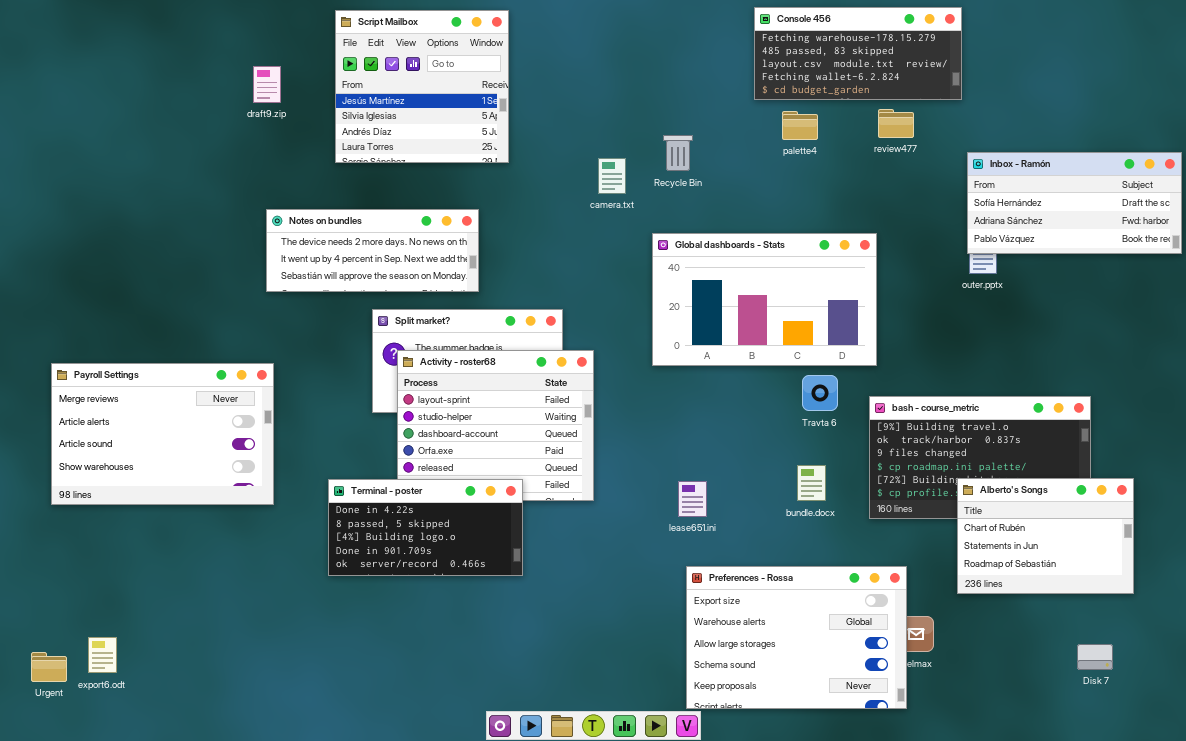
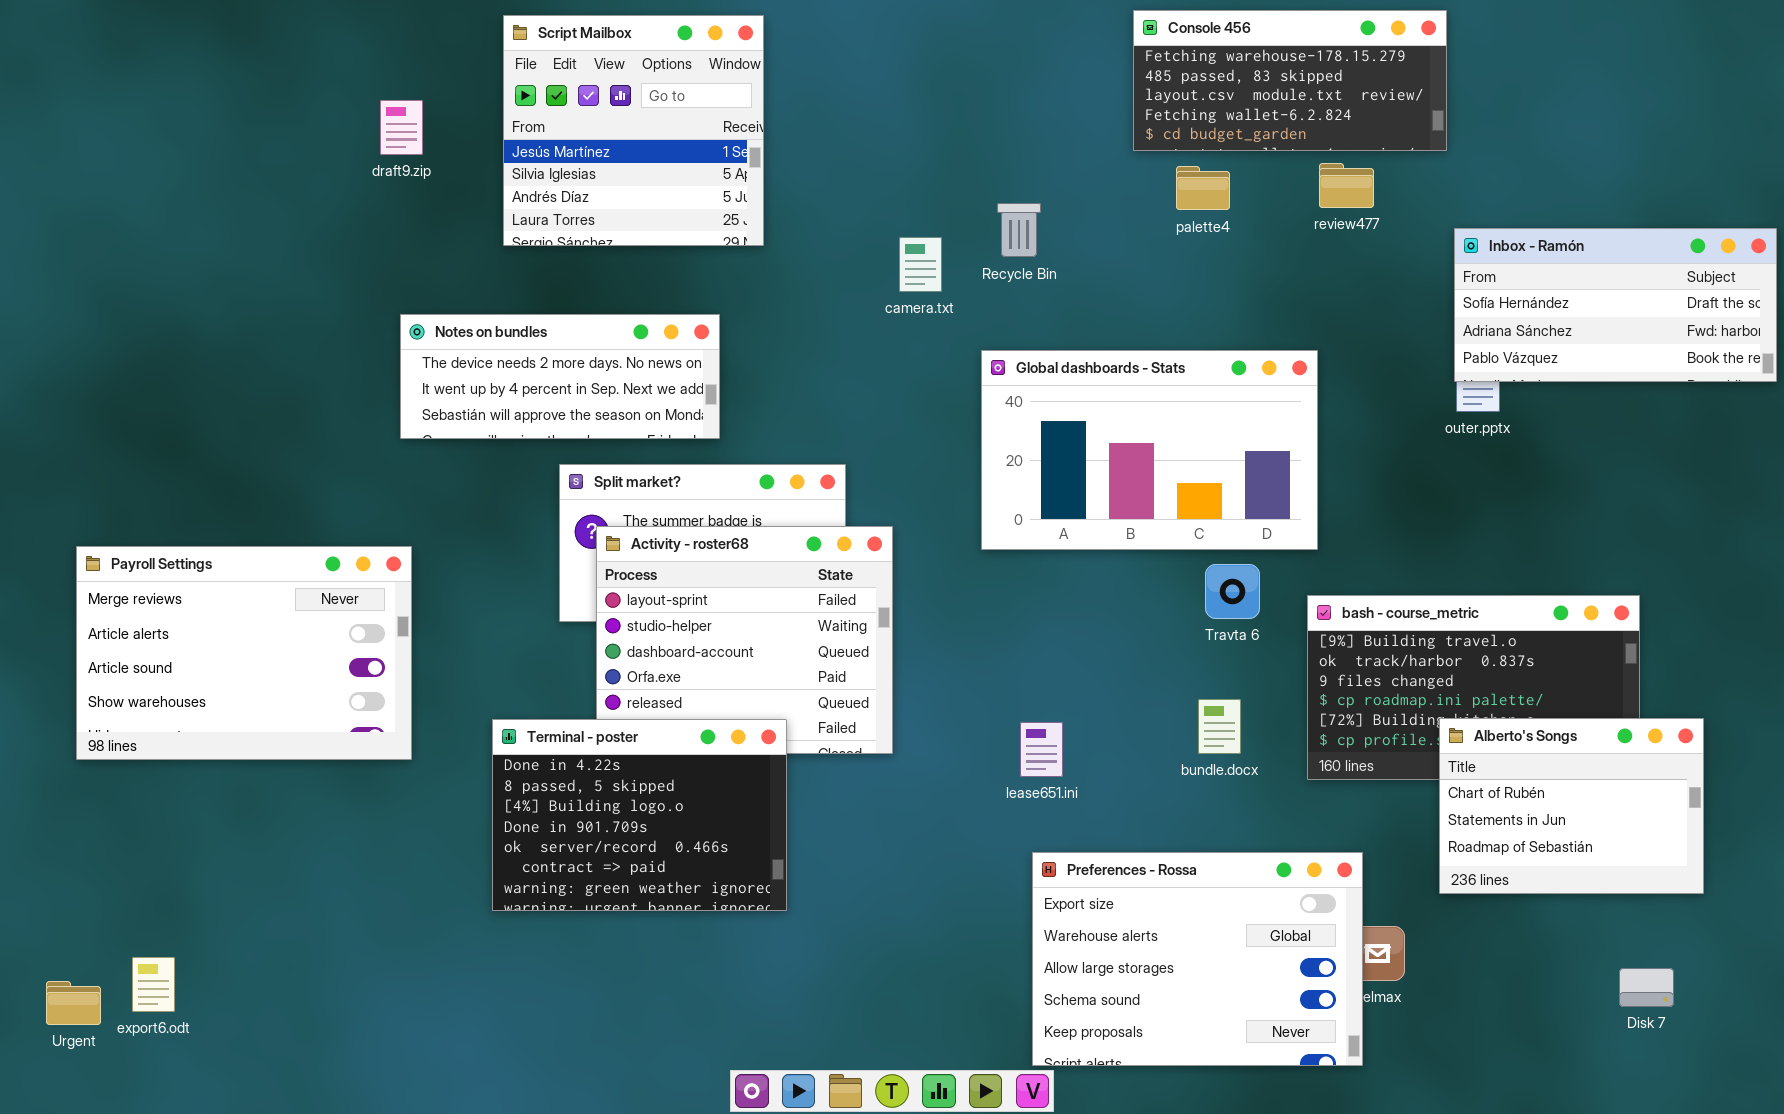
Terminal - poster: [328,479,523,576] -> [492,719,787,911], resized

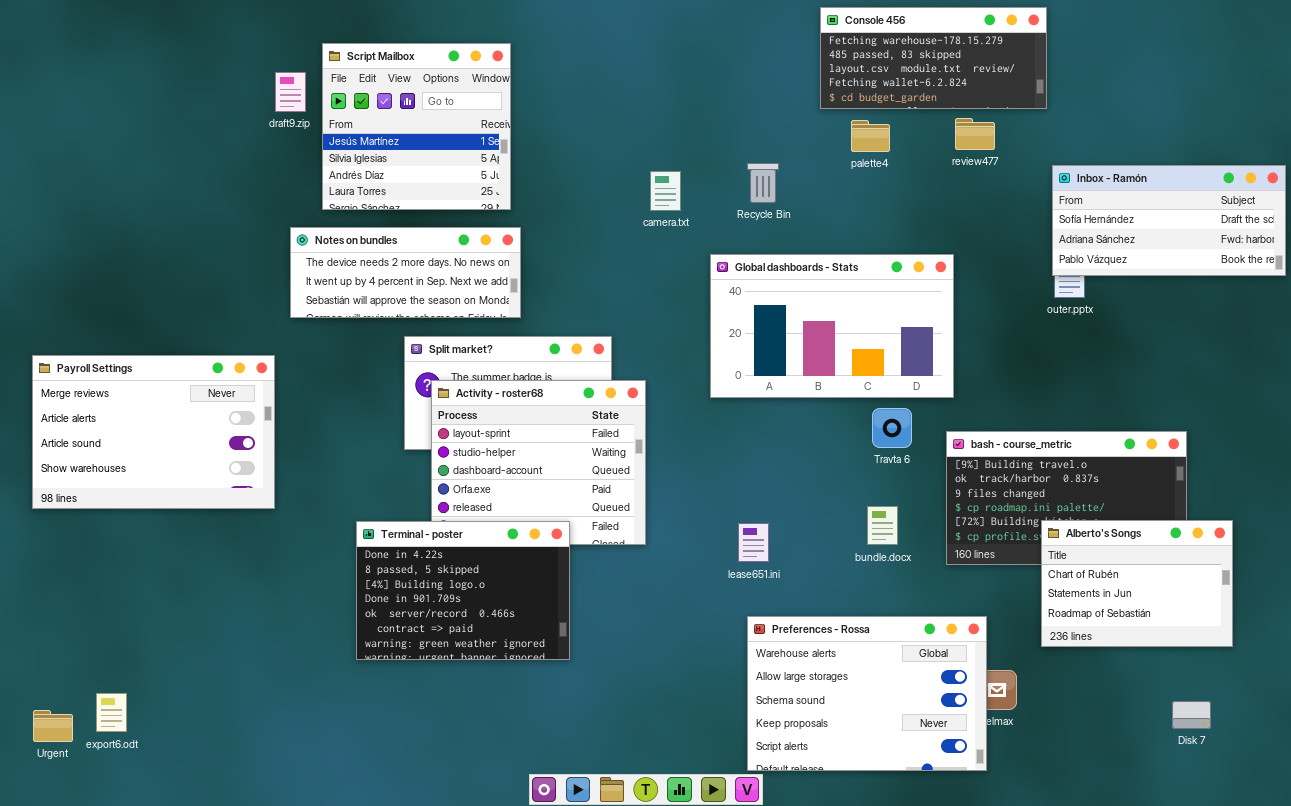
Script Mailbox: [503,15,764,246] -> [322,43,511,210], moved
Recycle Bin: [997,203,1041,257] -> [747,163,779,203], moved
Payroll Settings: [76,546,412,760] -> [32,355,275,509], moved
Preferences - Rossa: [1032,852,1363,1066] -> [747,616,987,771], scrolled down 1 row

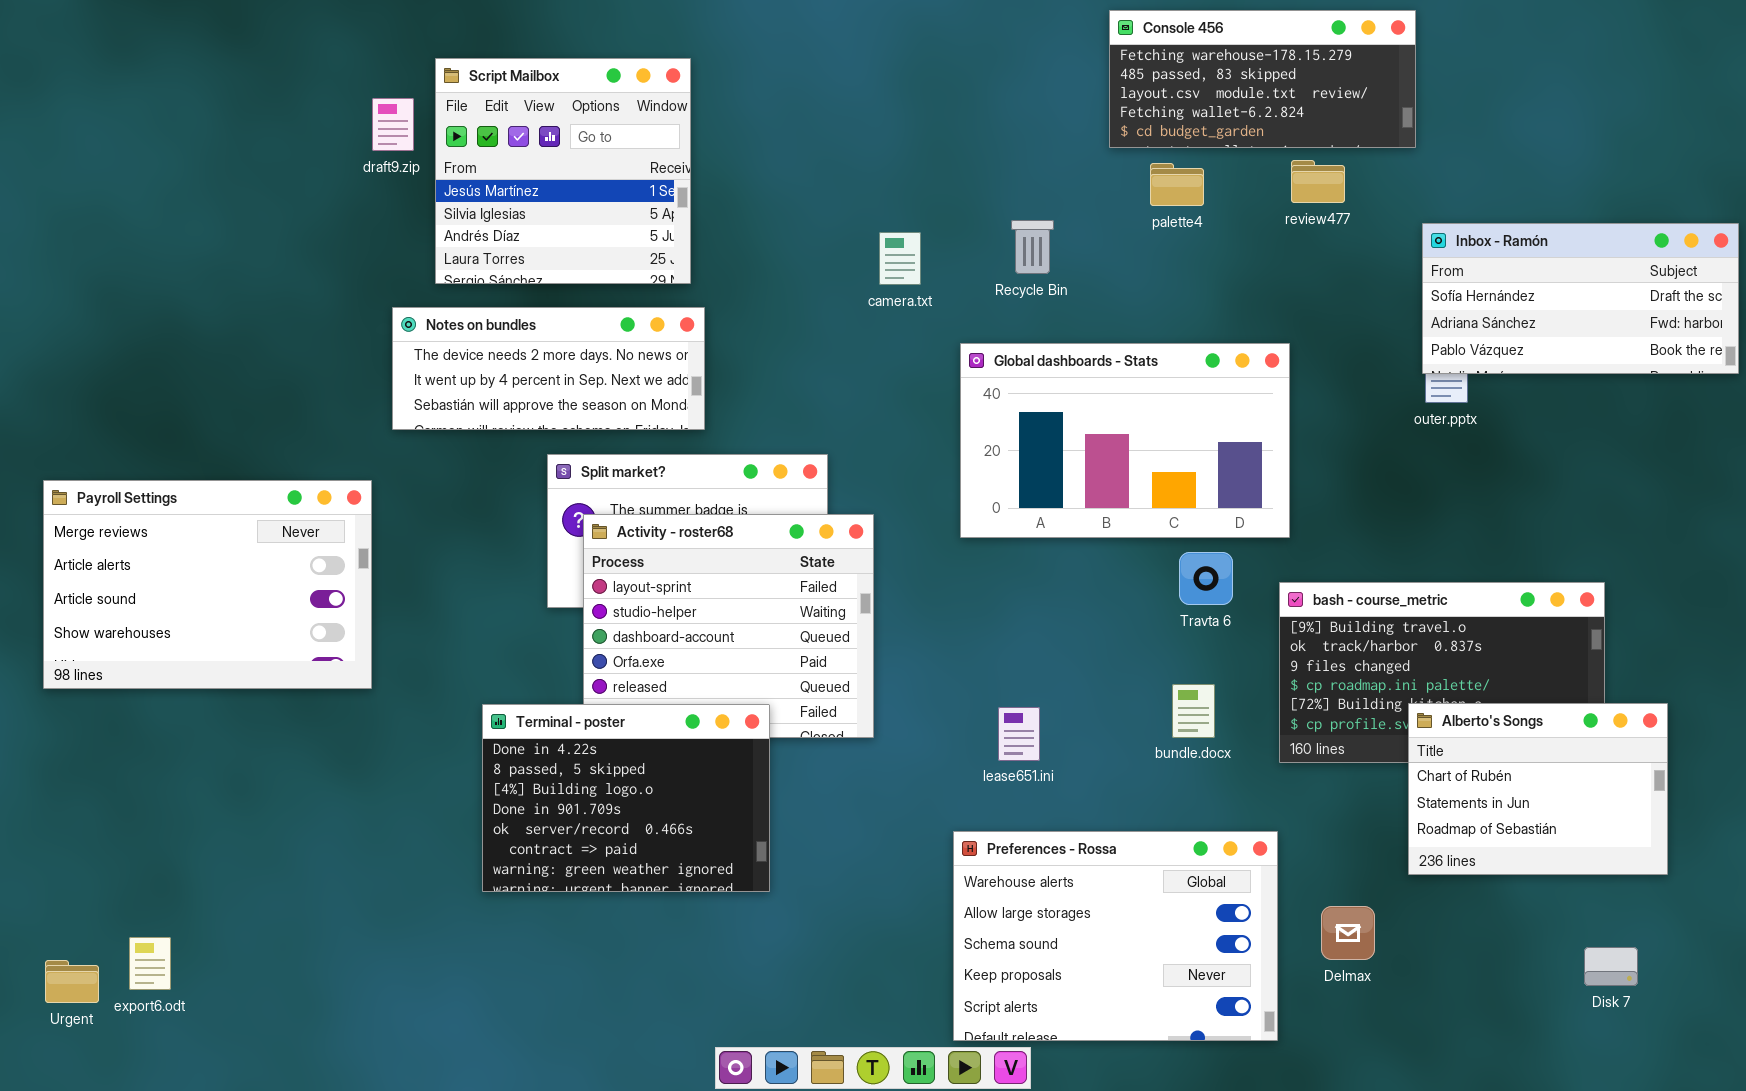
Preferences - Rossa: [747,616,987,771] -> [953,831,1278,1041], moved

